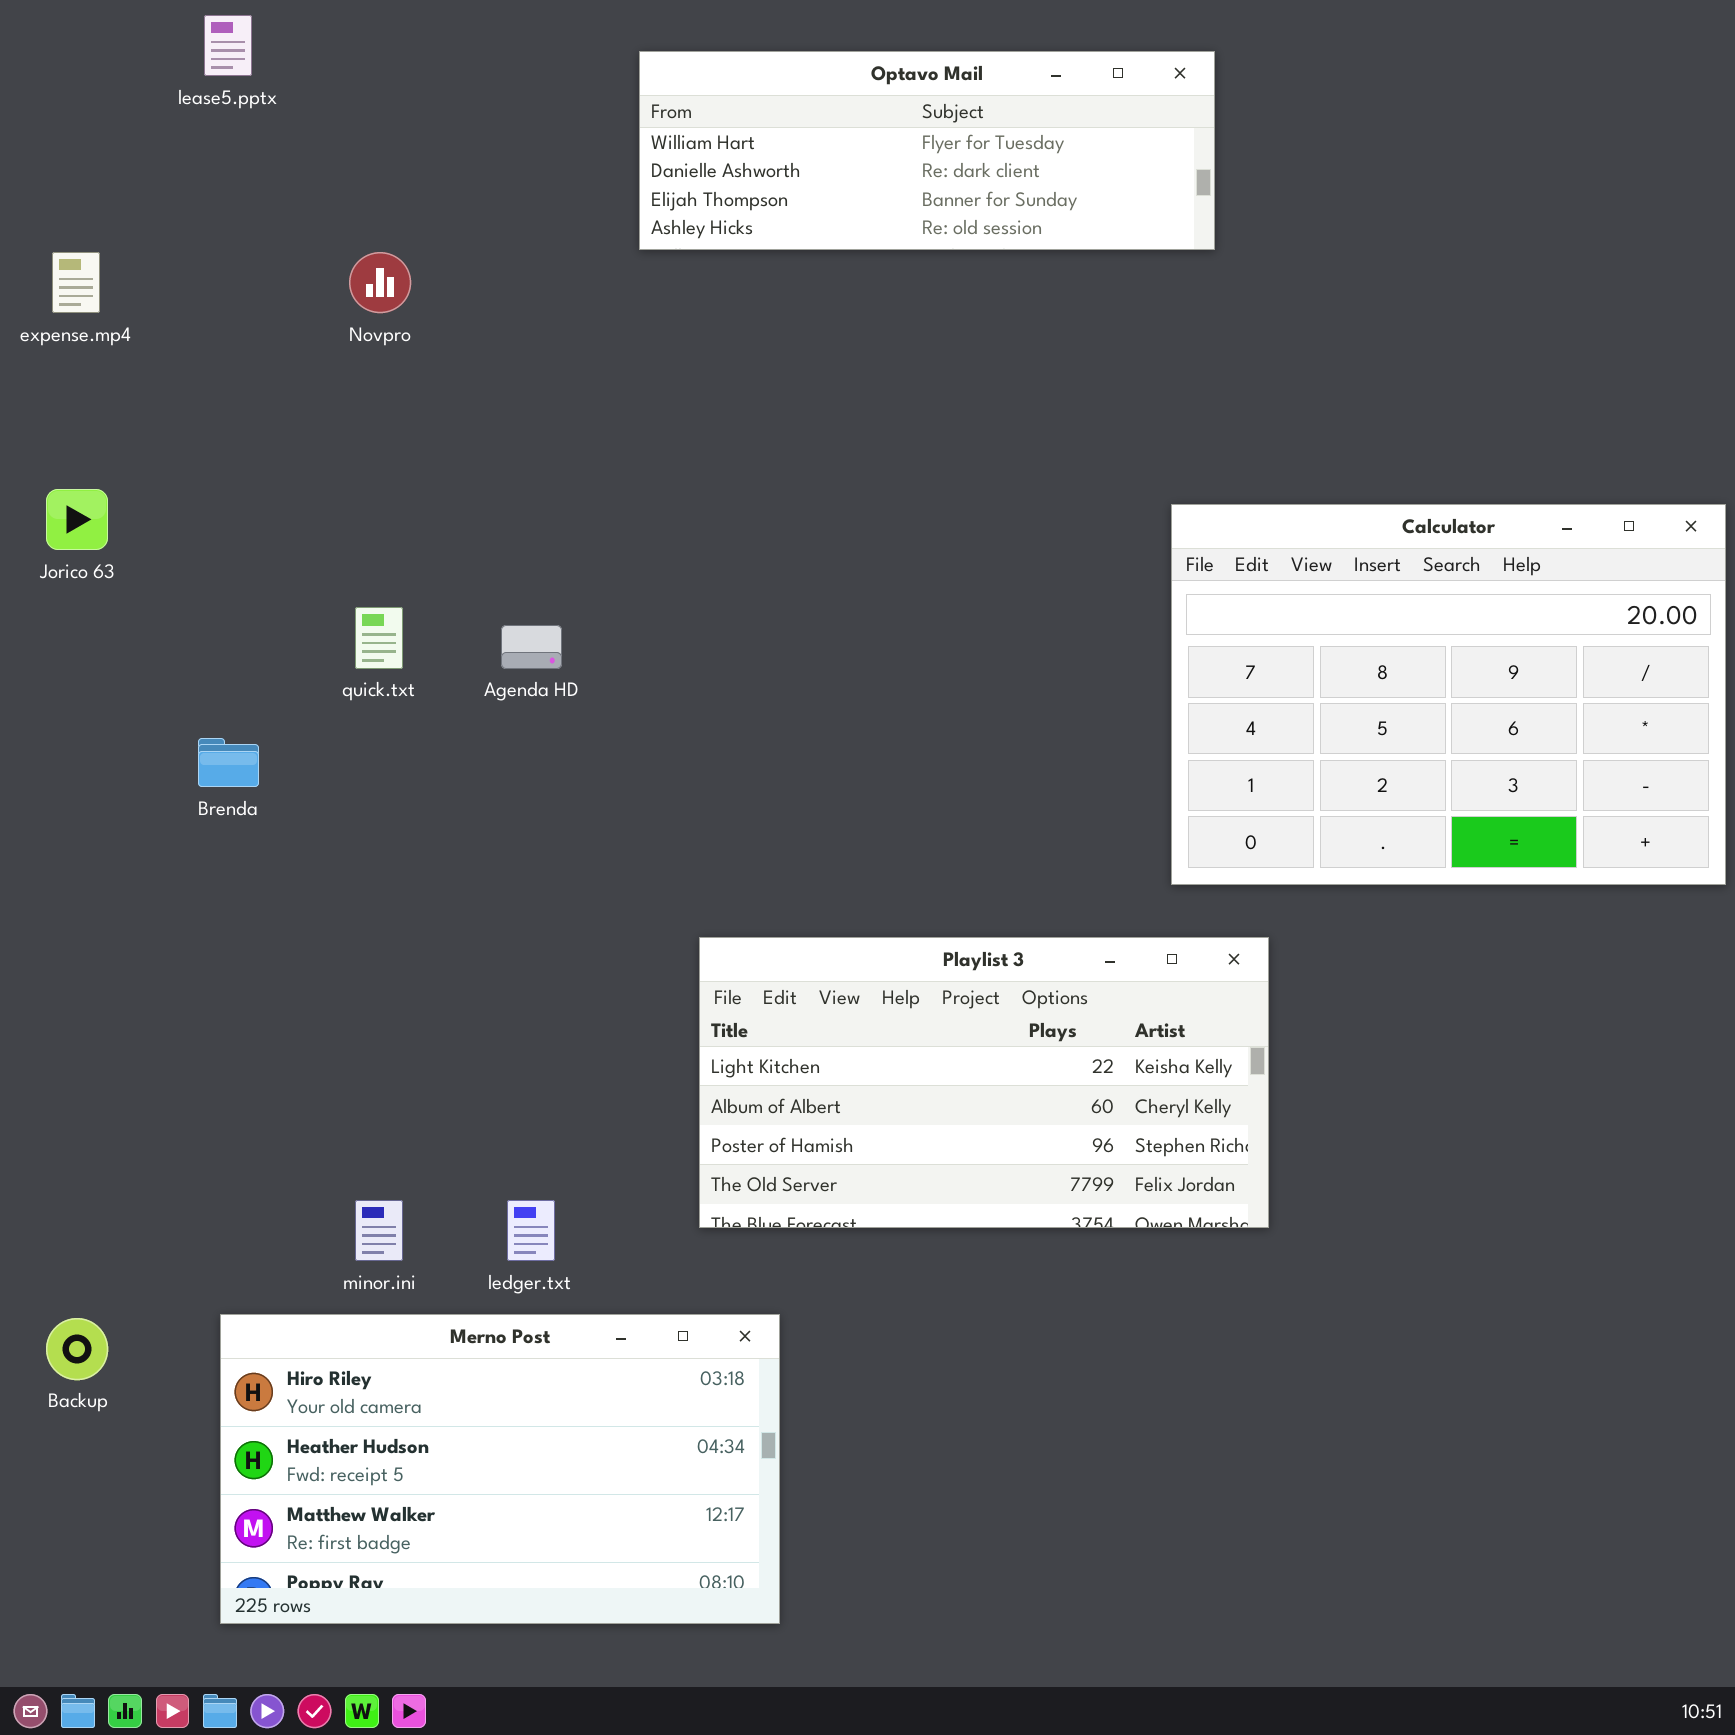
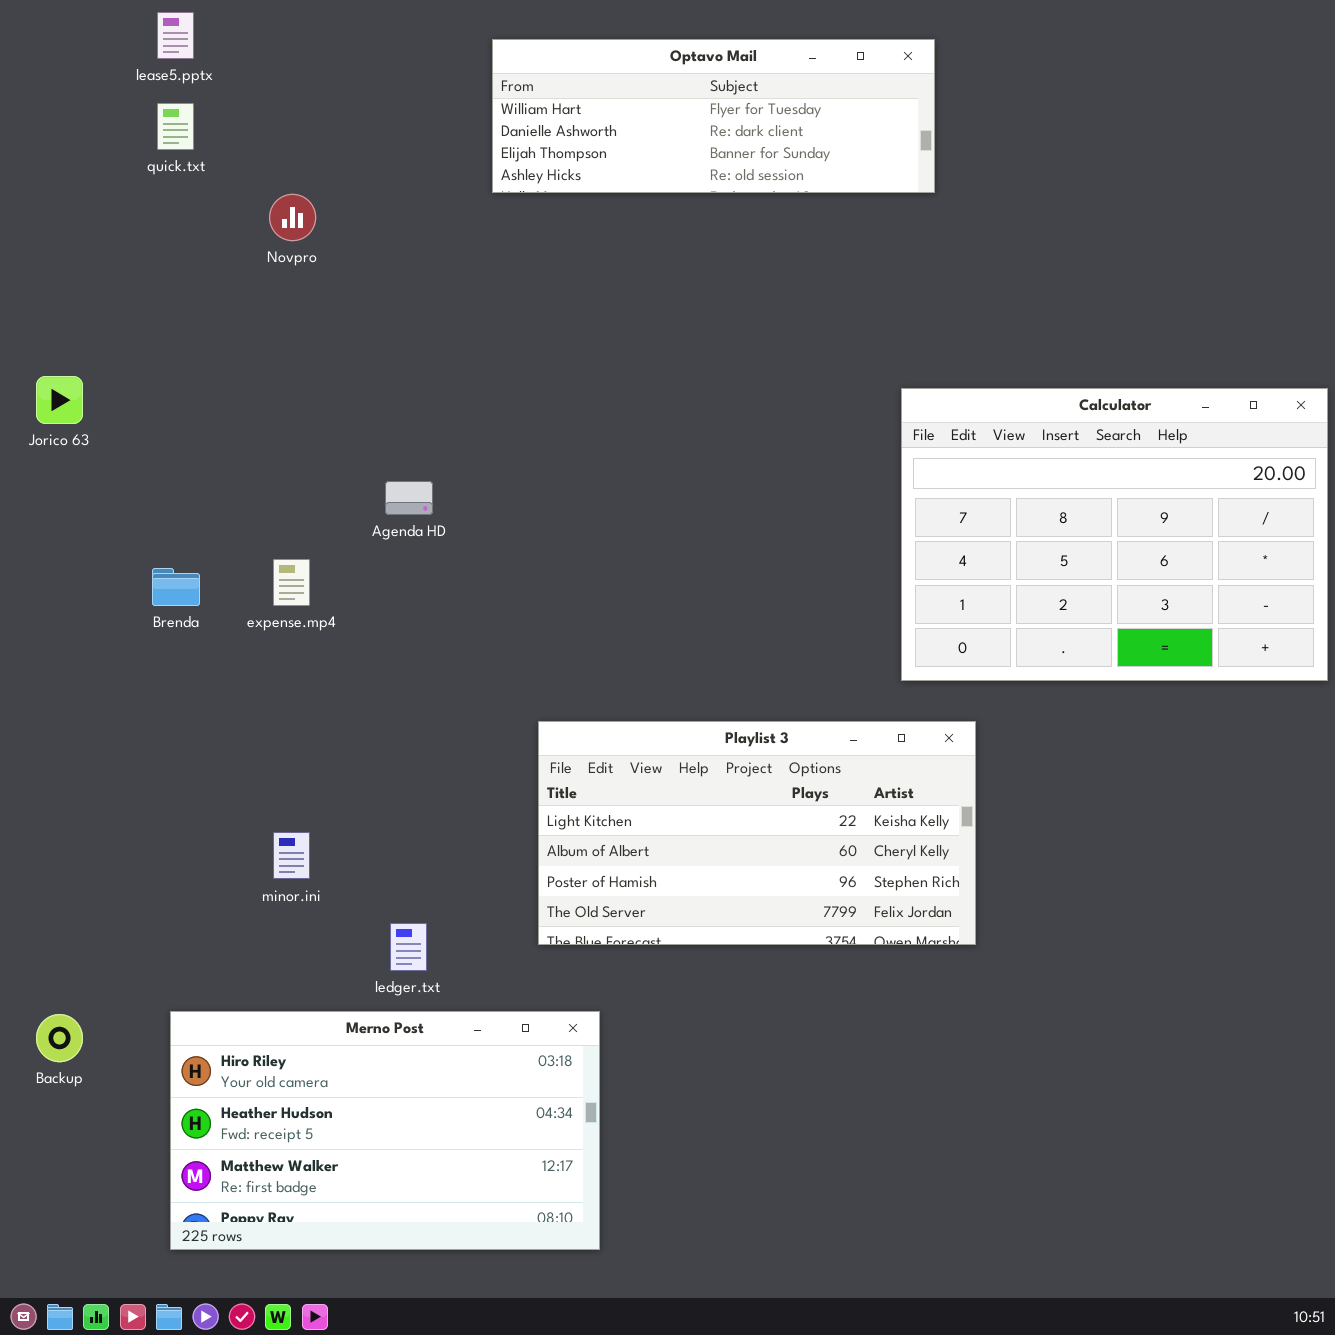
expense.mp4: [52,252,100,313] -> [273,559,310,606], moved
quick.txt: [355,607,403,669] -> [157,103,194,150], moved
minor.ini: [355,1200,403,1261] -> [273,832,310,879], moved

